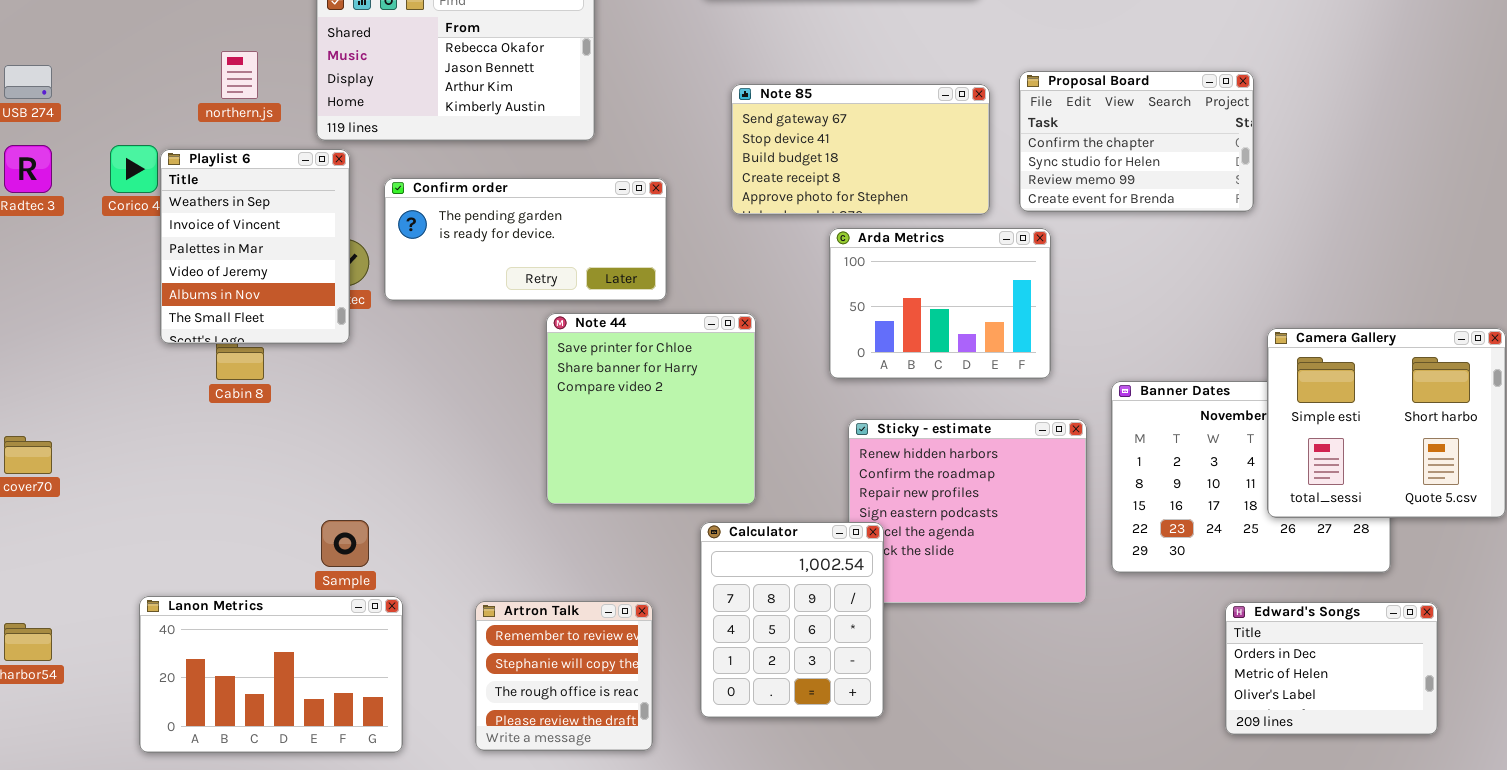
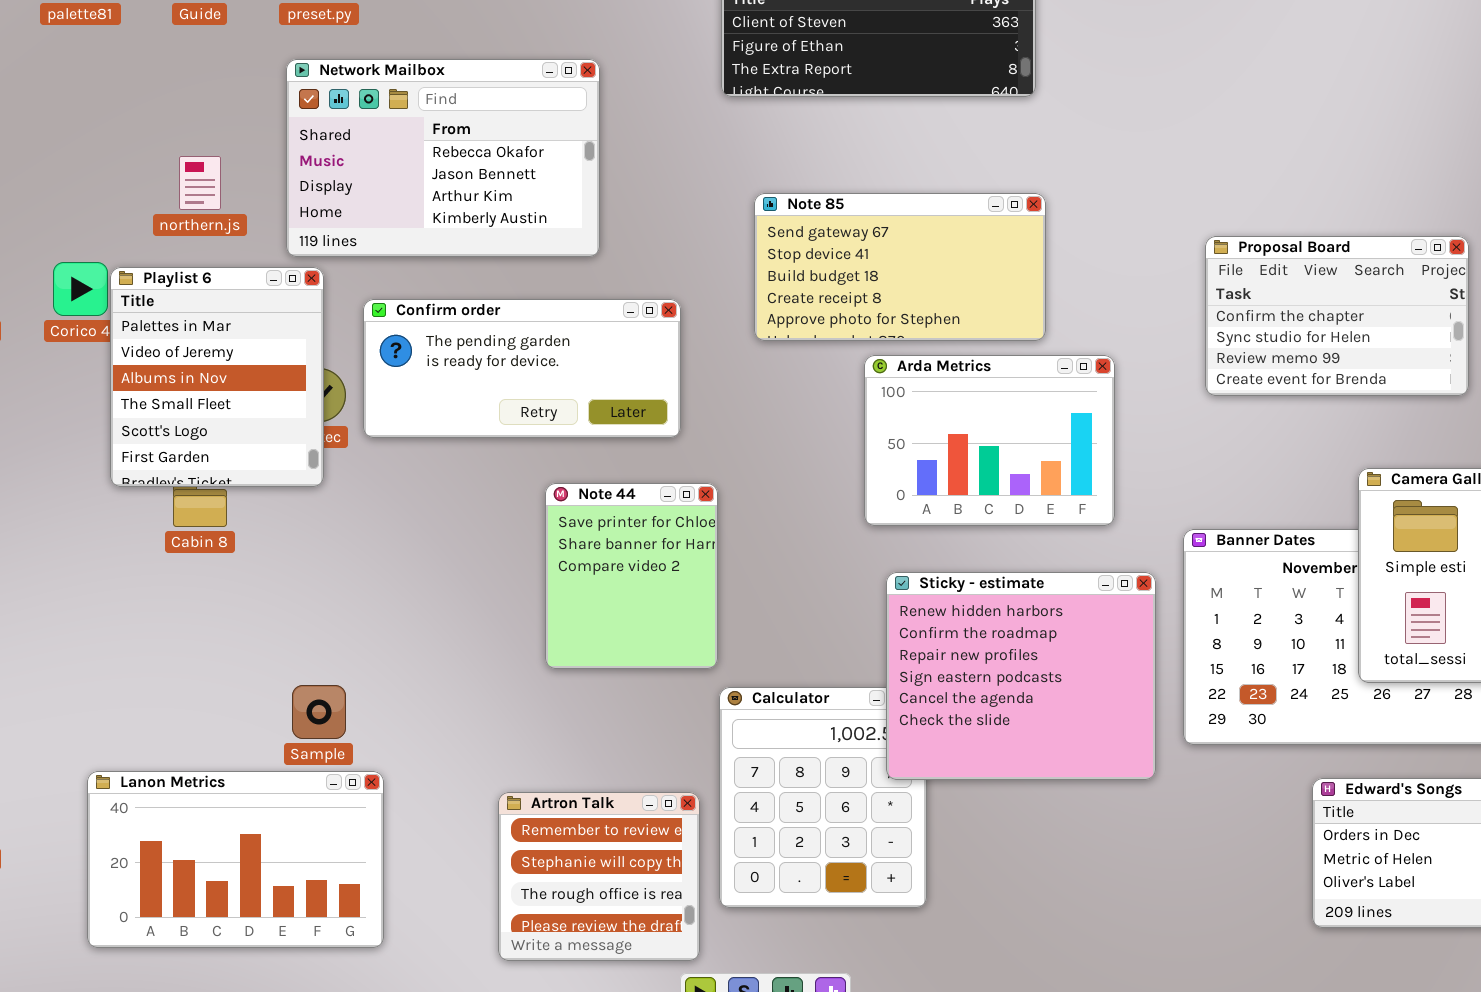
Proposal Board: [1019,71,1254,212] -> [1205,236,1469,396], moved
Playlist 6: [160,149,350,344] -> [110,267,324,487], scrolled down 2 rows
Note 44: [546,313,756,505] -> [545,483,718,669], resized
Sticky - estimate: [848,419,1087,604] -> [886,572,1156,780], raised
Artron Talk: [475,601,653,751] -> [498,792,700,961], moved

